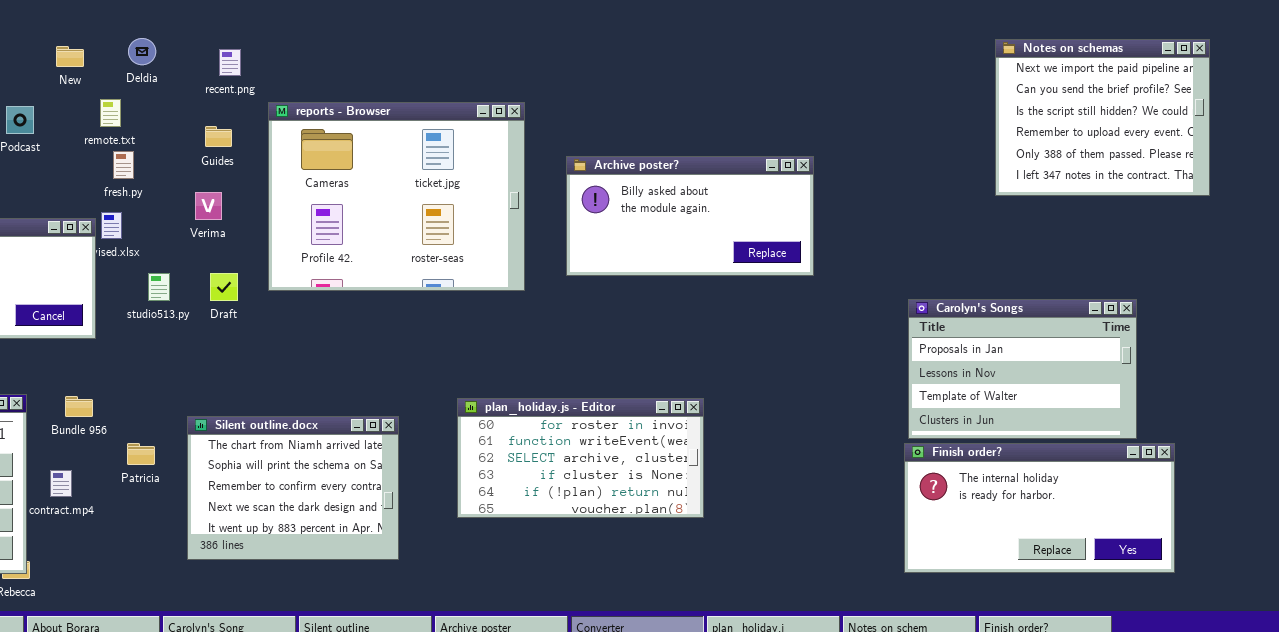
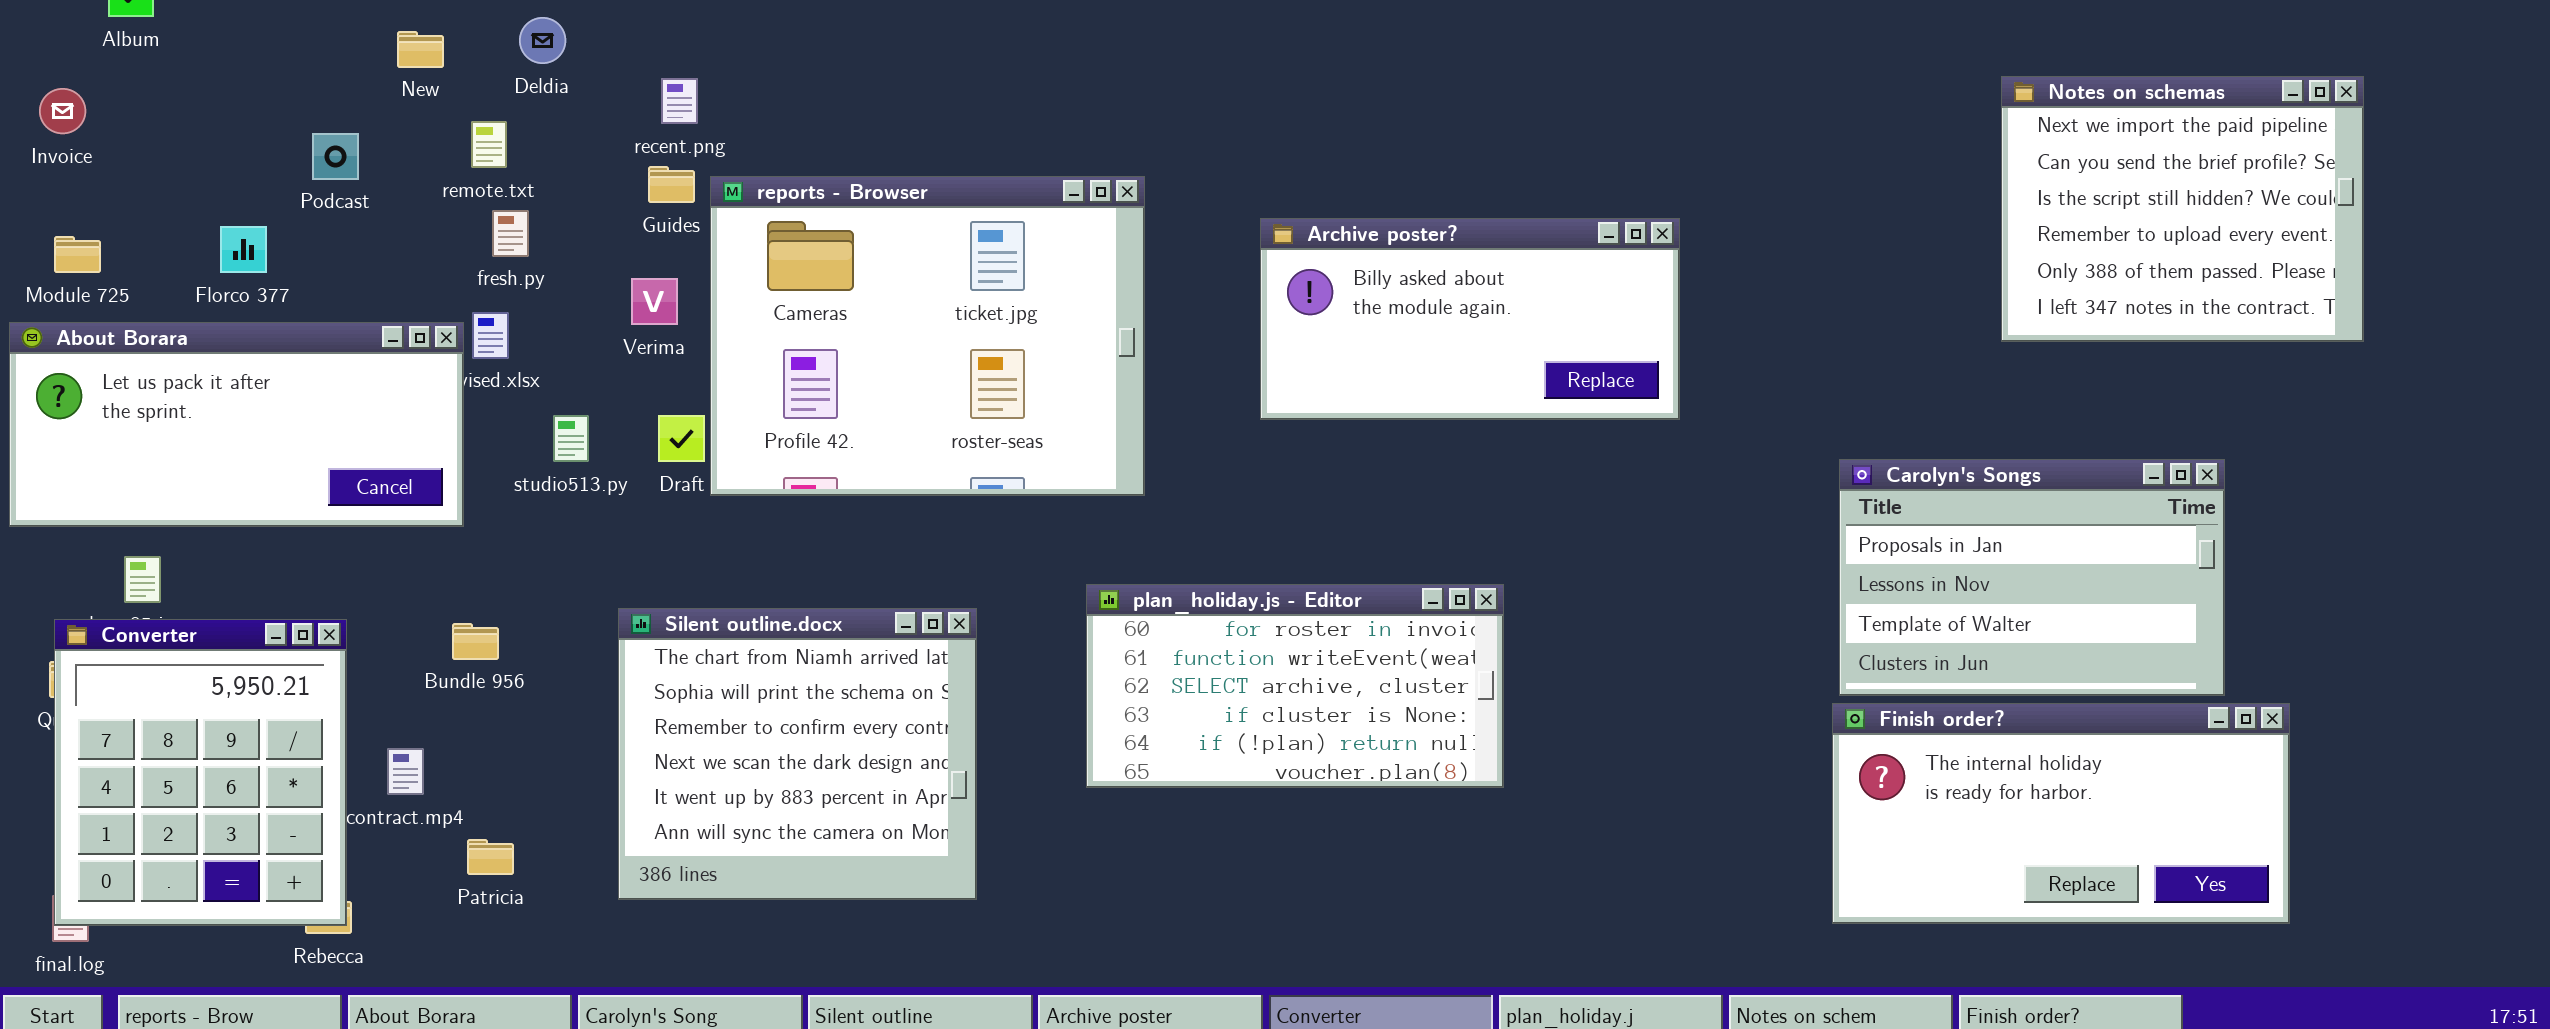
Notes on schemas: [995,39,1210,196] -> [2001,76,2364,342], moved
recent.png: [219,49,241,76] -> [661,78,698,124], moved
reports - Browser: [268,102,525,291] -> [710,176,1145,496], moved
Bundle 956: [65,396,93,417] -> [452,623,499,660], moved
plan_holiday.js - Editor: [457,398,704,518] -> [1086,584,1504,788], moved
Silent outline.docx: [187,416,399,560] -> [618,608,977,900], resized
Patricia: [127,443,155,465] -> [467,839,514,875], moved

